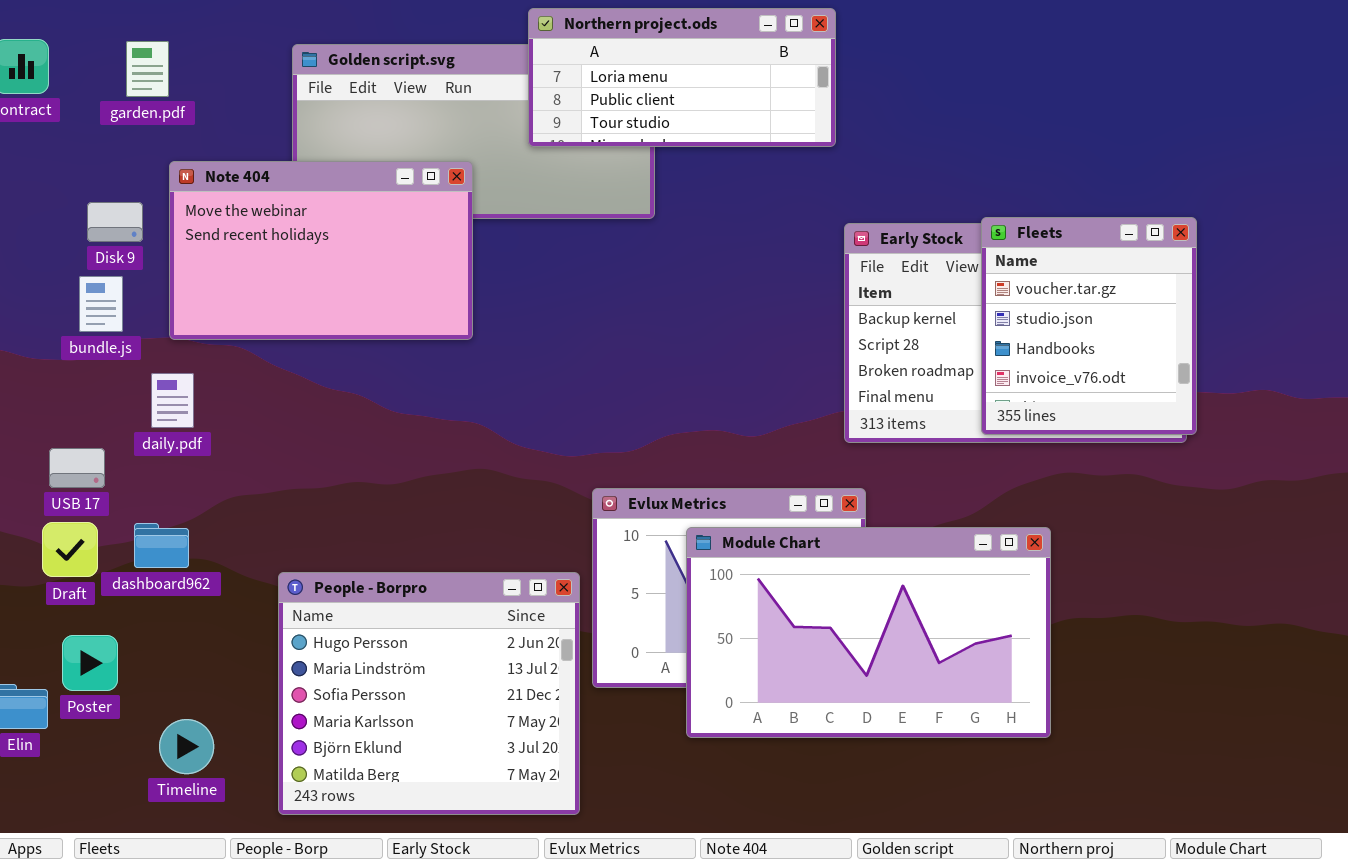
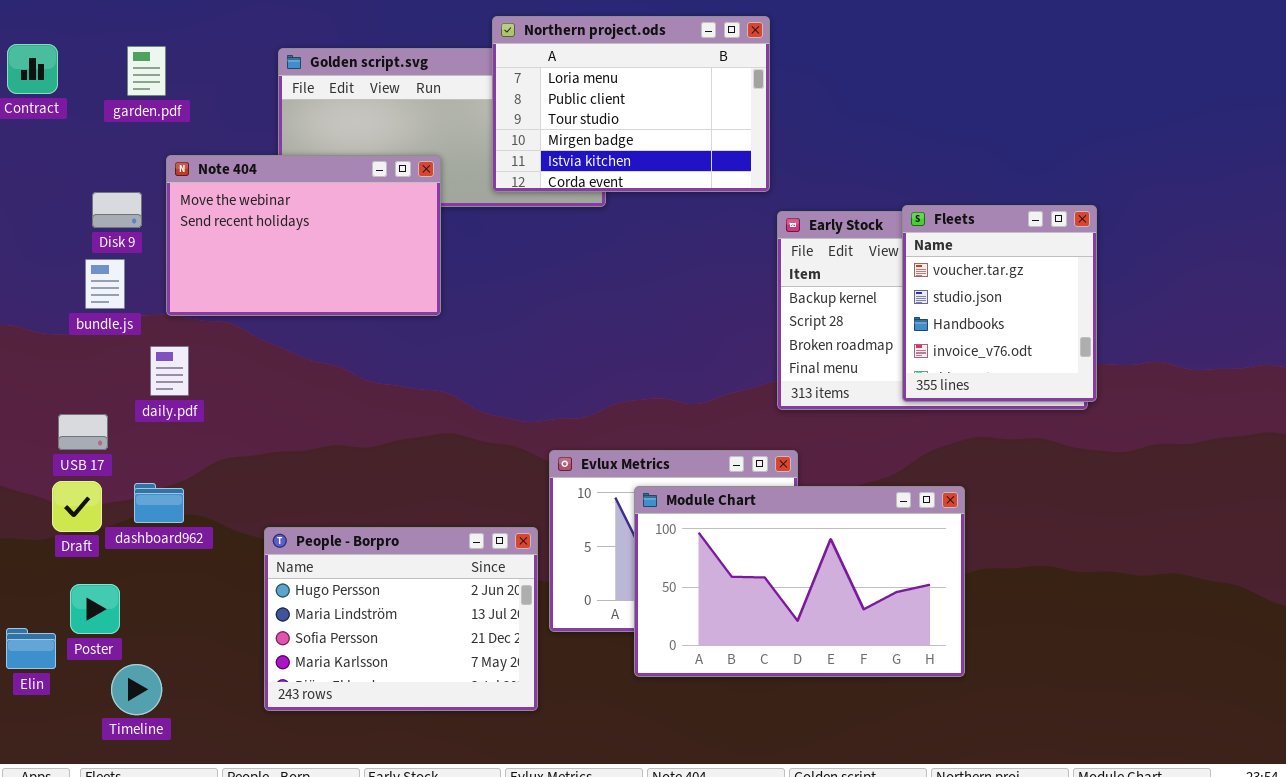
Northern project.ods: [528,8,836,147] -> [492,16,770,192], resized
People - Borpro: [278,572,580,815] -> [264,527,538,711], resized
Timeline: [159,719,214,774] -> [111,664,162,715], moved

